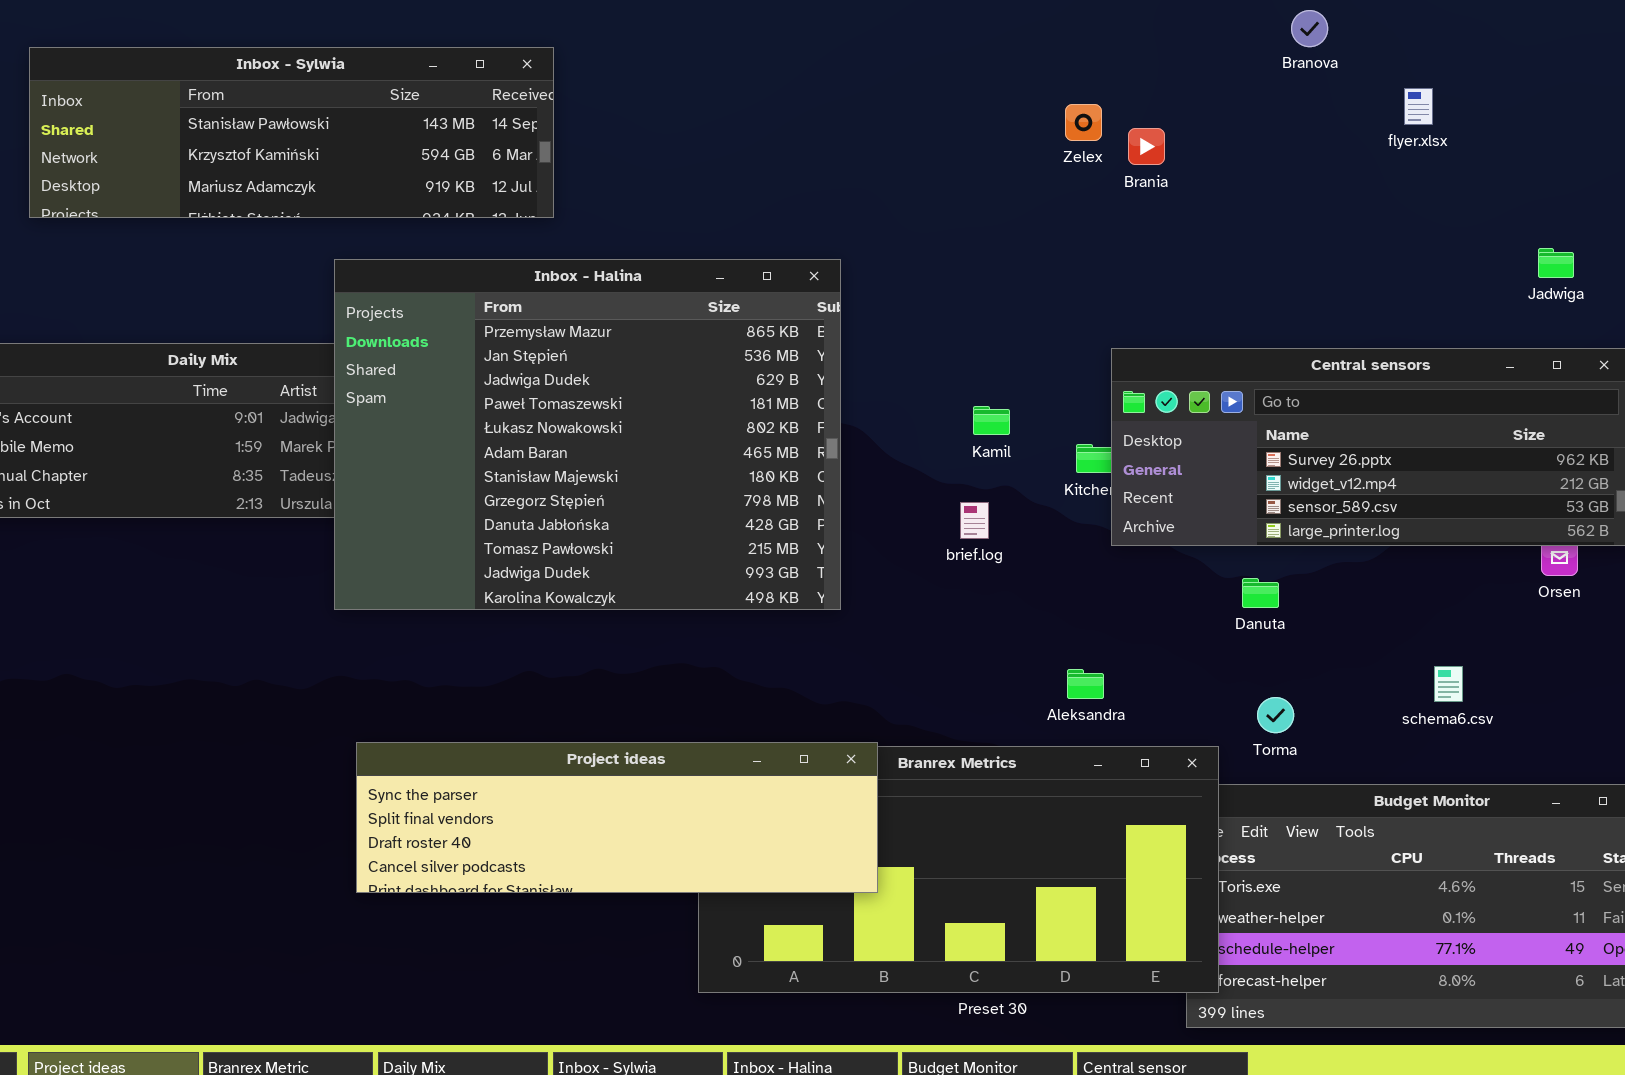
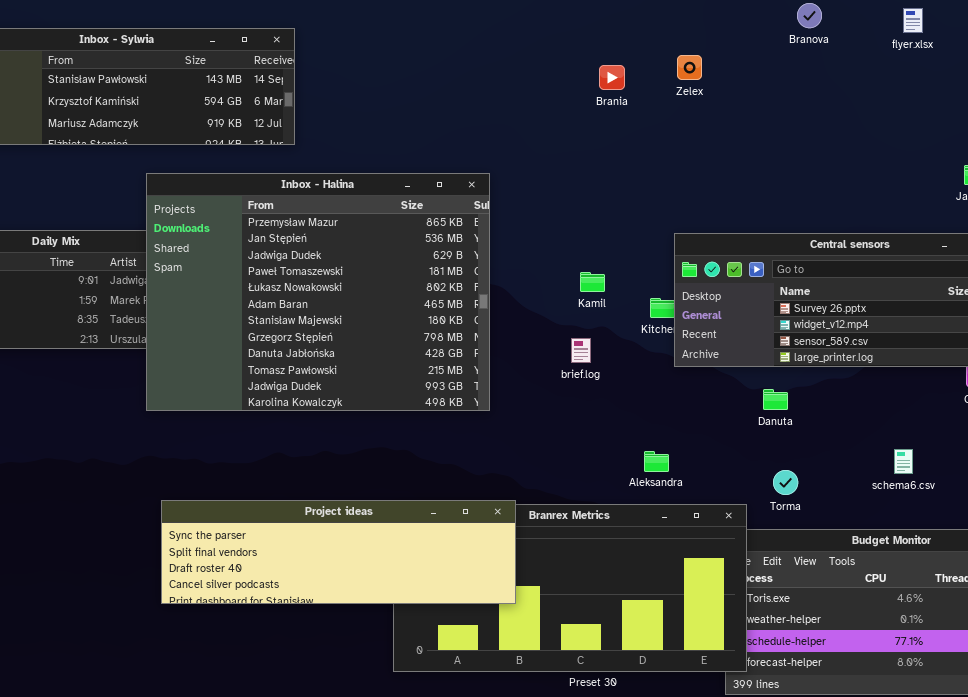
flyer.xlsx: [1404,88,1433,125] -> [903,8,923,33], moved
Zelex: [1065,104,1102,141] -> [677,55,702,80], moved
Brania: [1128,128,1165,165] -> [599,65,625,90], moved

